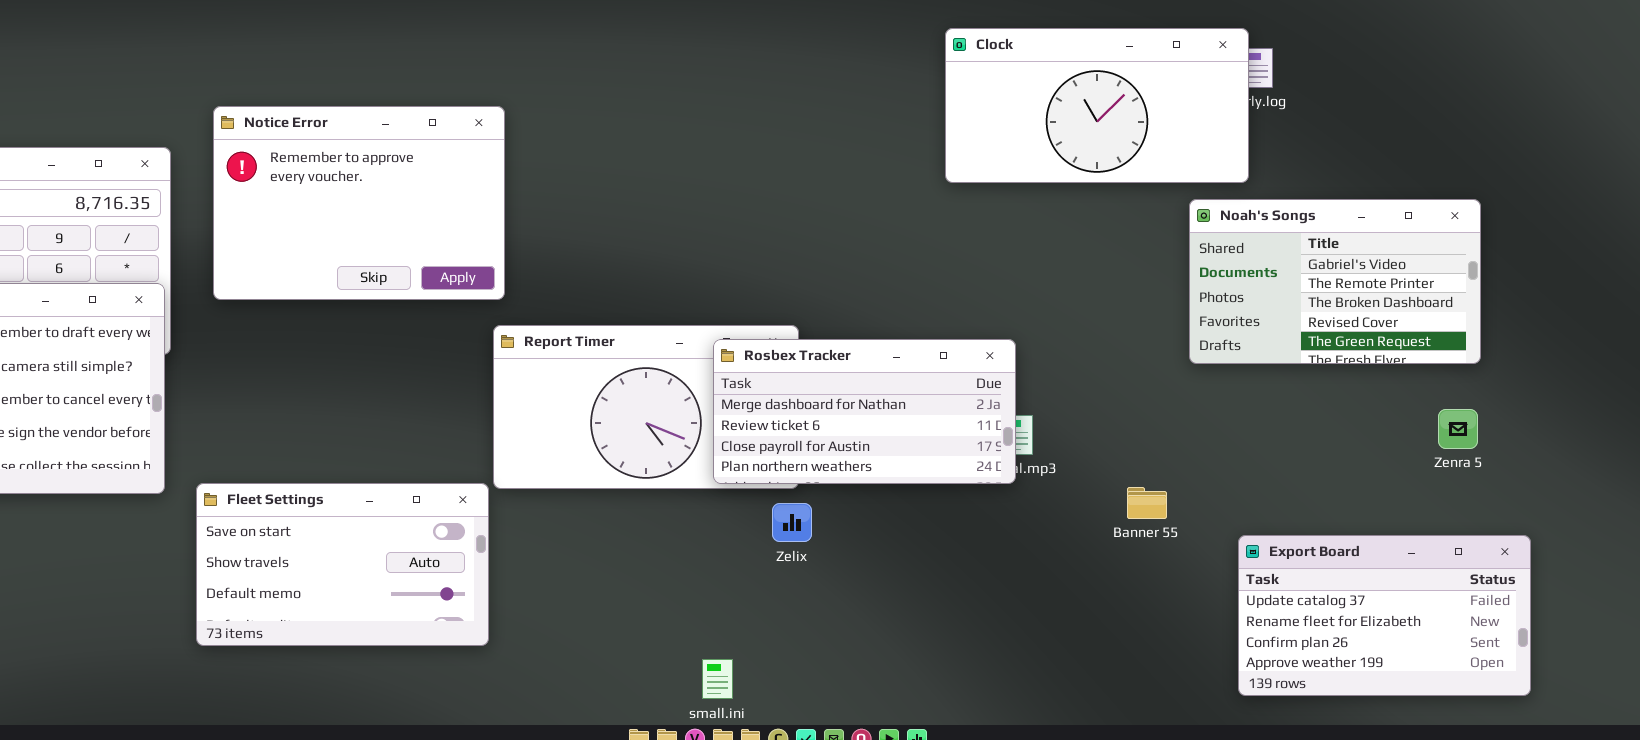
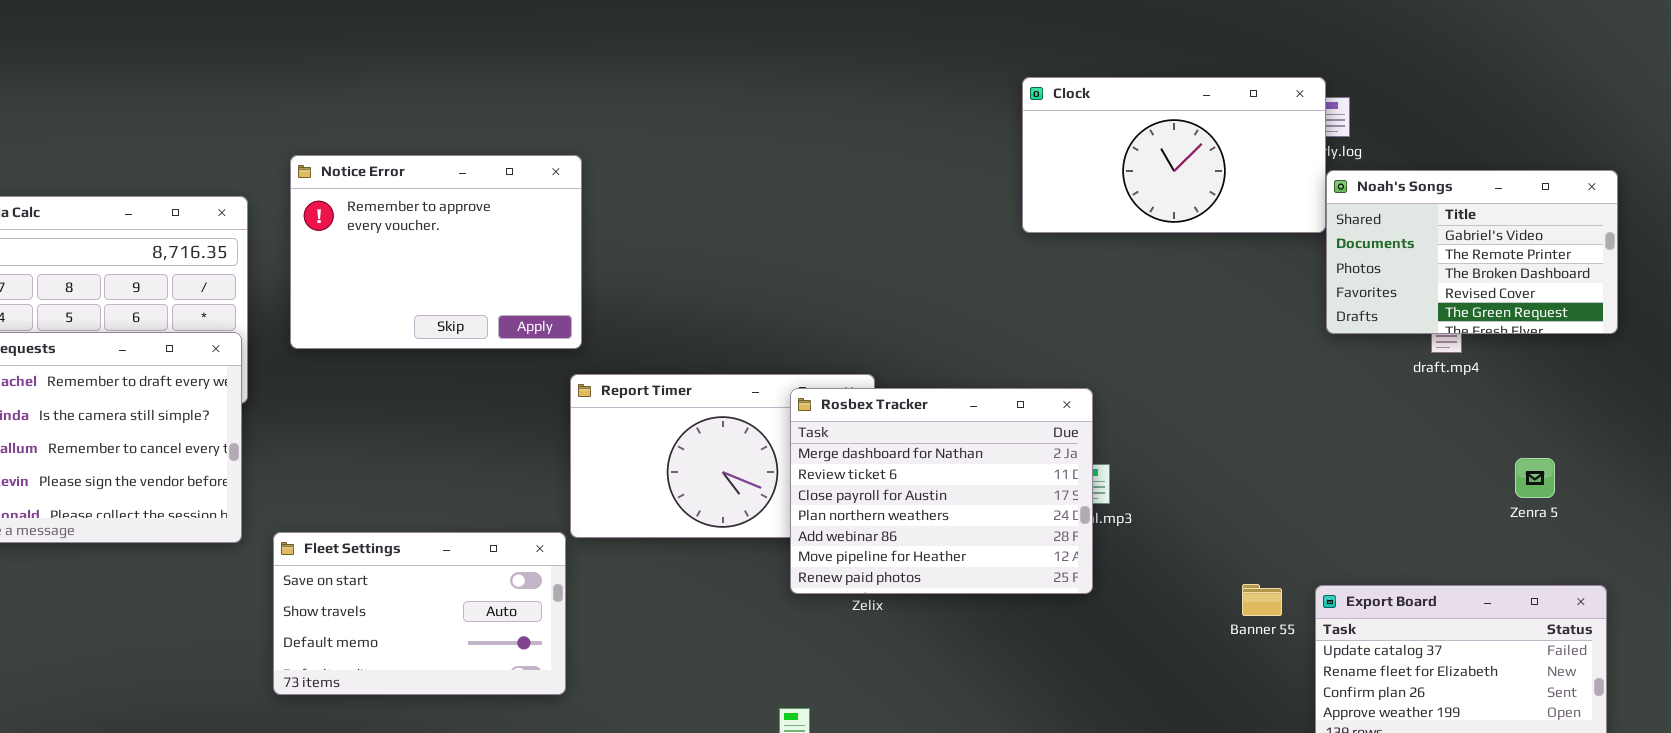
Noah's Songs: [1189,199,1481,364] -> [1326,170,1618,334], moved
Rosbex Tracker: [713,339,1016,484] -> [790,388,1093,594], resized
Banner 55: [1127,487,1167,519] -> [1242,584,1282,616], moved

